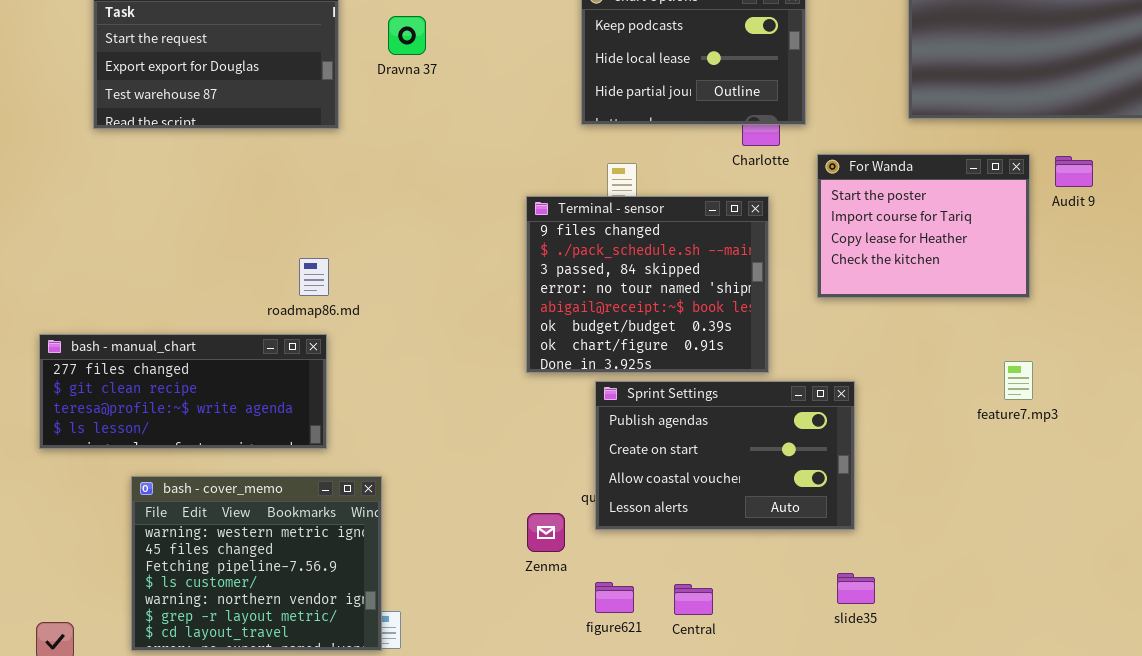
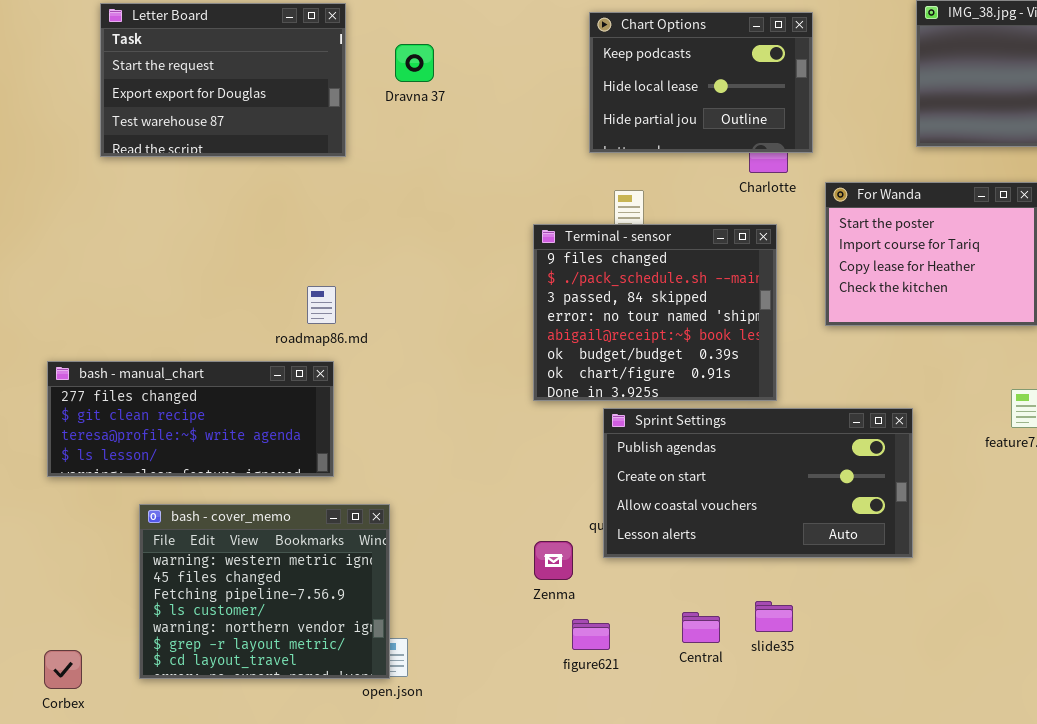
Sprint Settings: [595,381,855,530] -> [603,408,913,558], resized
slide35: [837,573,875,604] -> [755,601,793,632], moved
figure621: [595,582,634,613] -> [572,619,610,650], moved

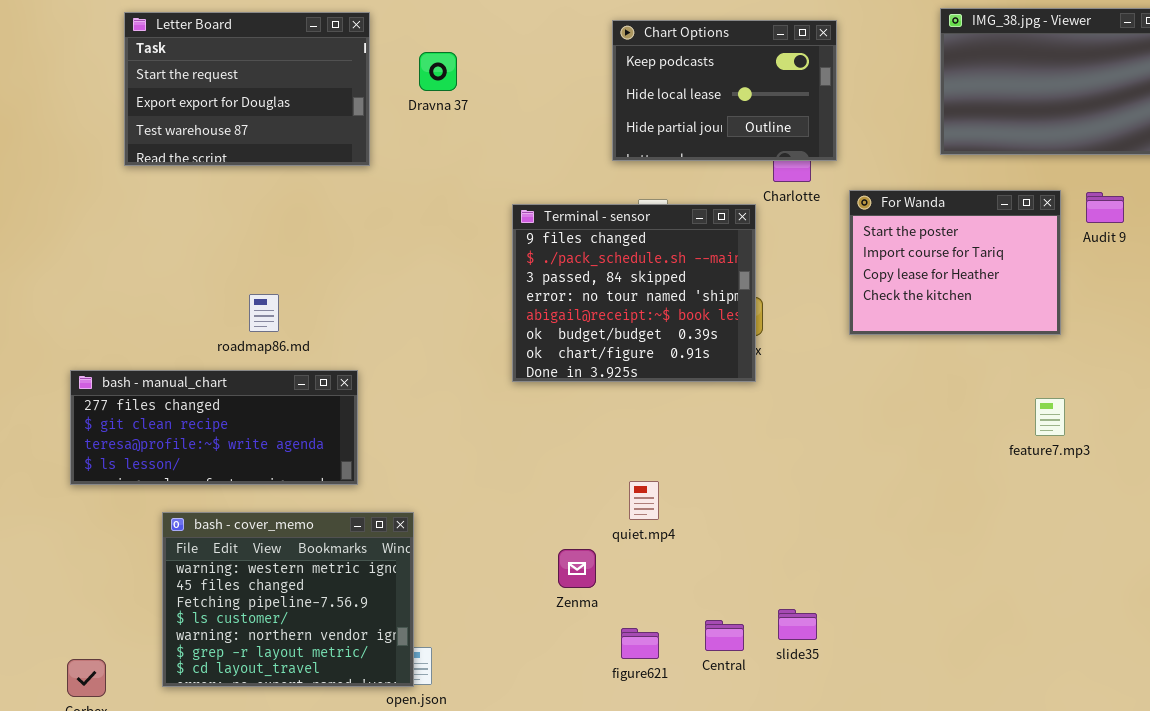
Terminal - sensor: [533,224,777,401] -> [512,204,756,382], moved
roadmap86.md: [307,286,336,324] -> [249,294,279,332], moved
Sprint Settings: [603,408,913,558] -> none, closed
figure621: [572,619,610,650] -> [621,628,659,659], moved

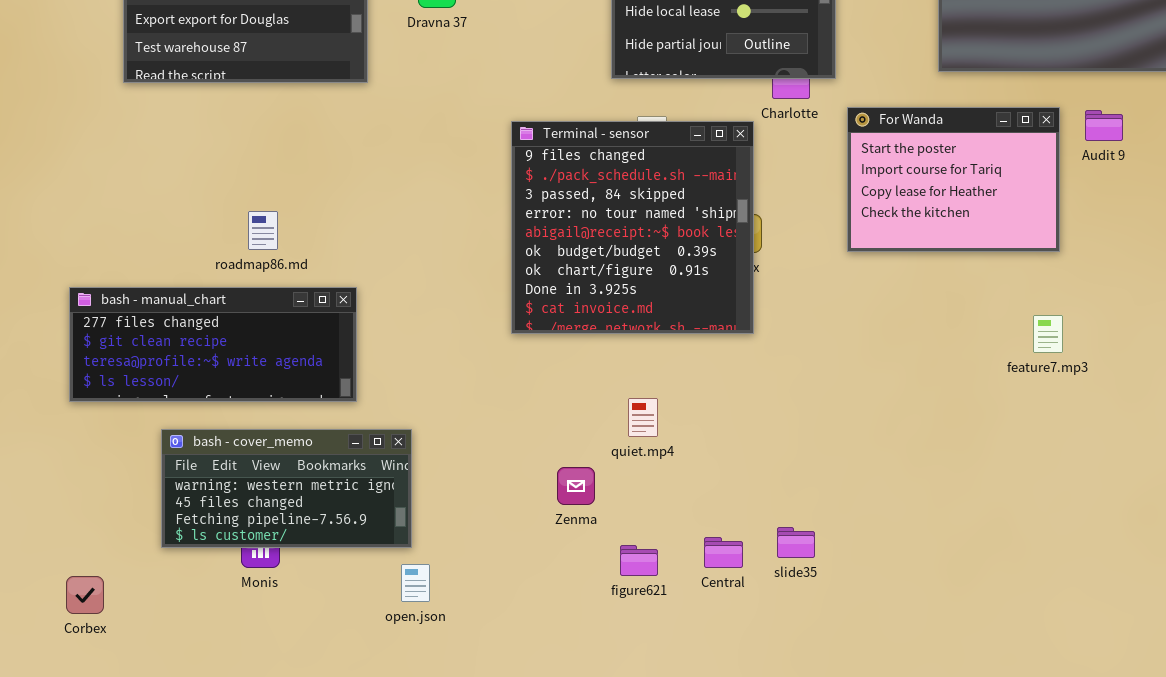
Terminal - sensor: [512,204,756,382] -> [511,121,754,334], resized
bash - cover_memo: [162,512,414,687] -> [161,429,412,548], resized

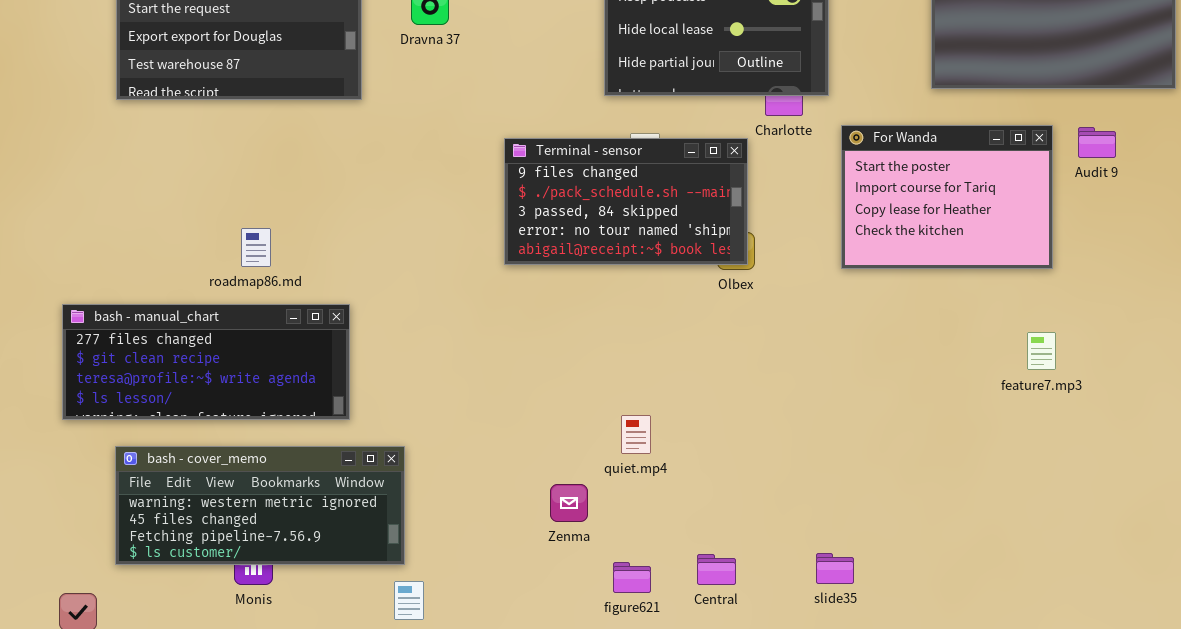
Terminal - sensor: [511,121,754,334] -> [504,138,748,265], resized
bash - cover_memo: [161,429,412,548] -> [115,446,405,565], resized
slide35: [777,527,815,558] -> [816,553,854,584], moved

